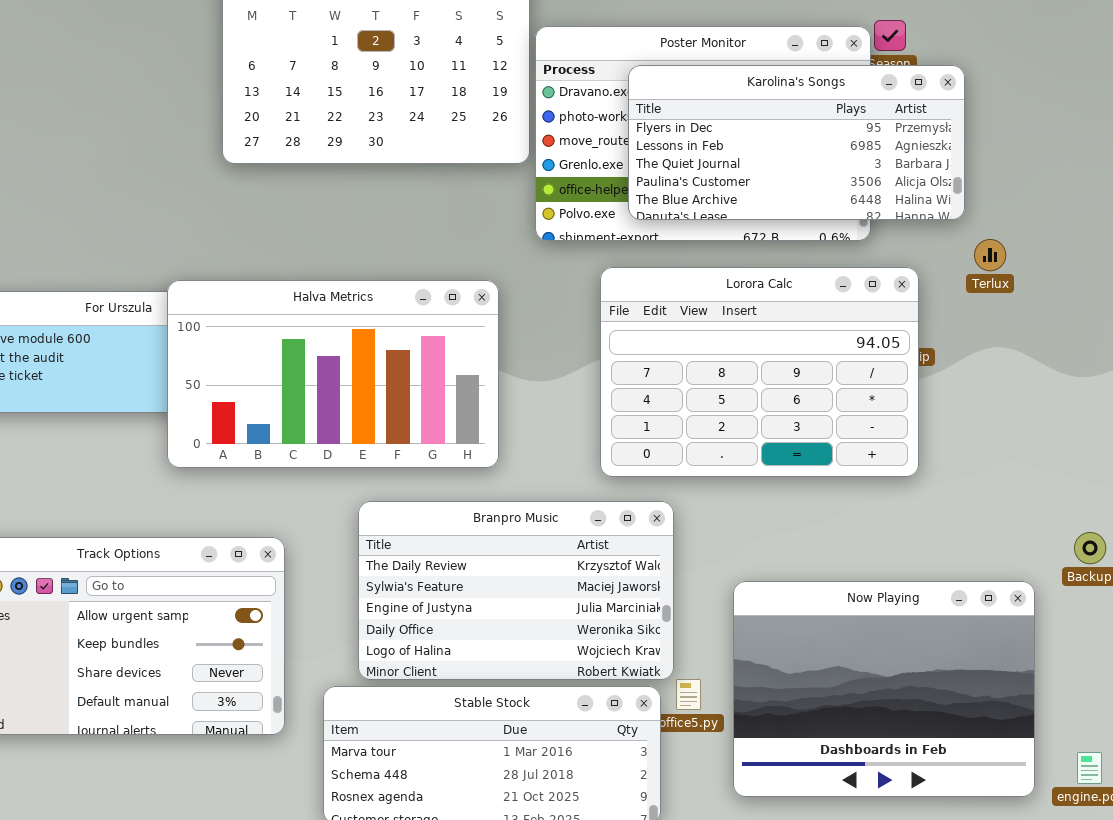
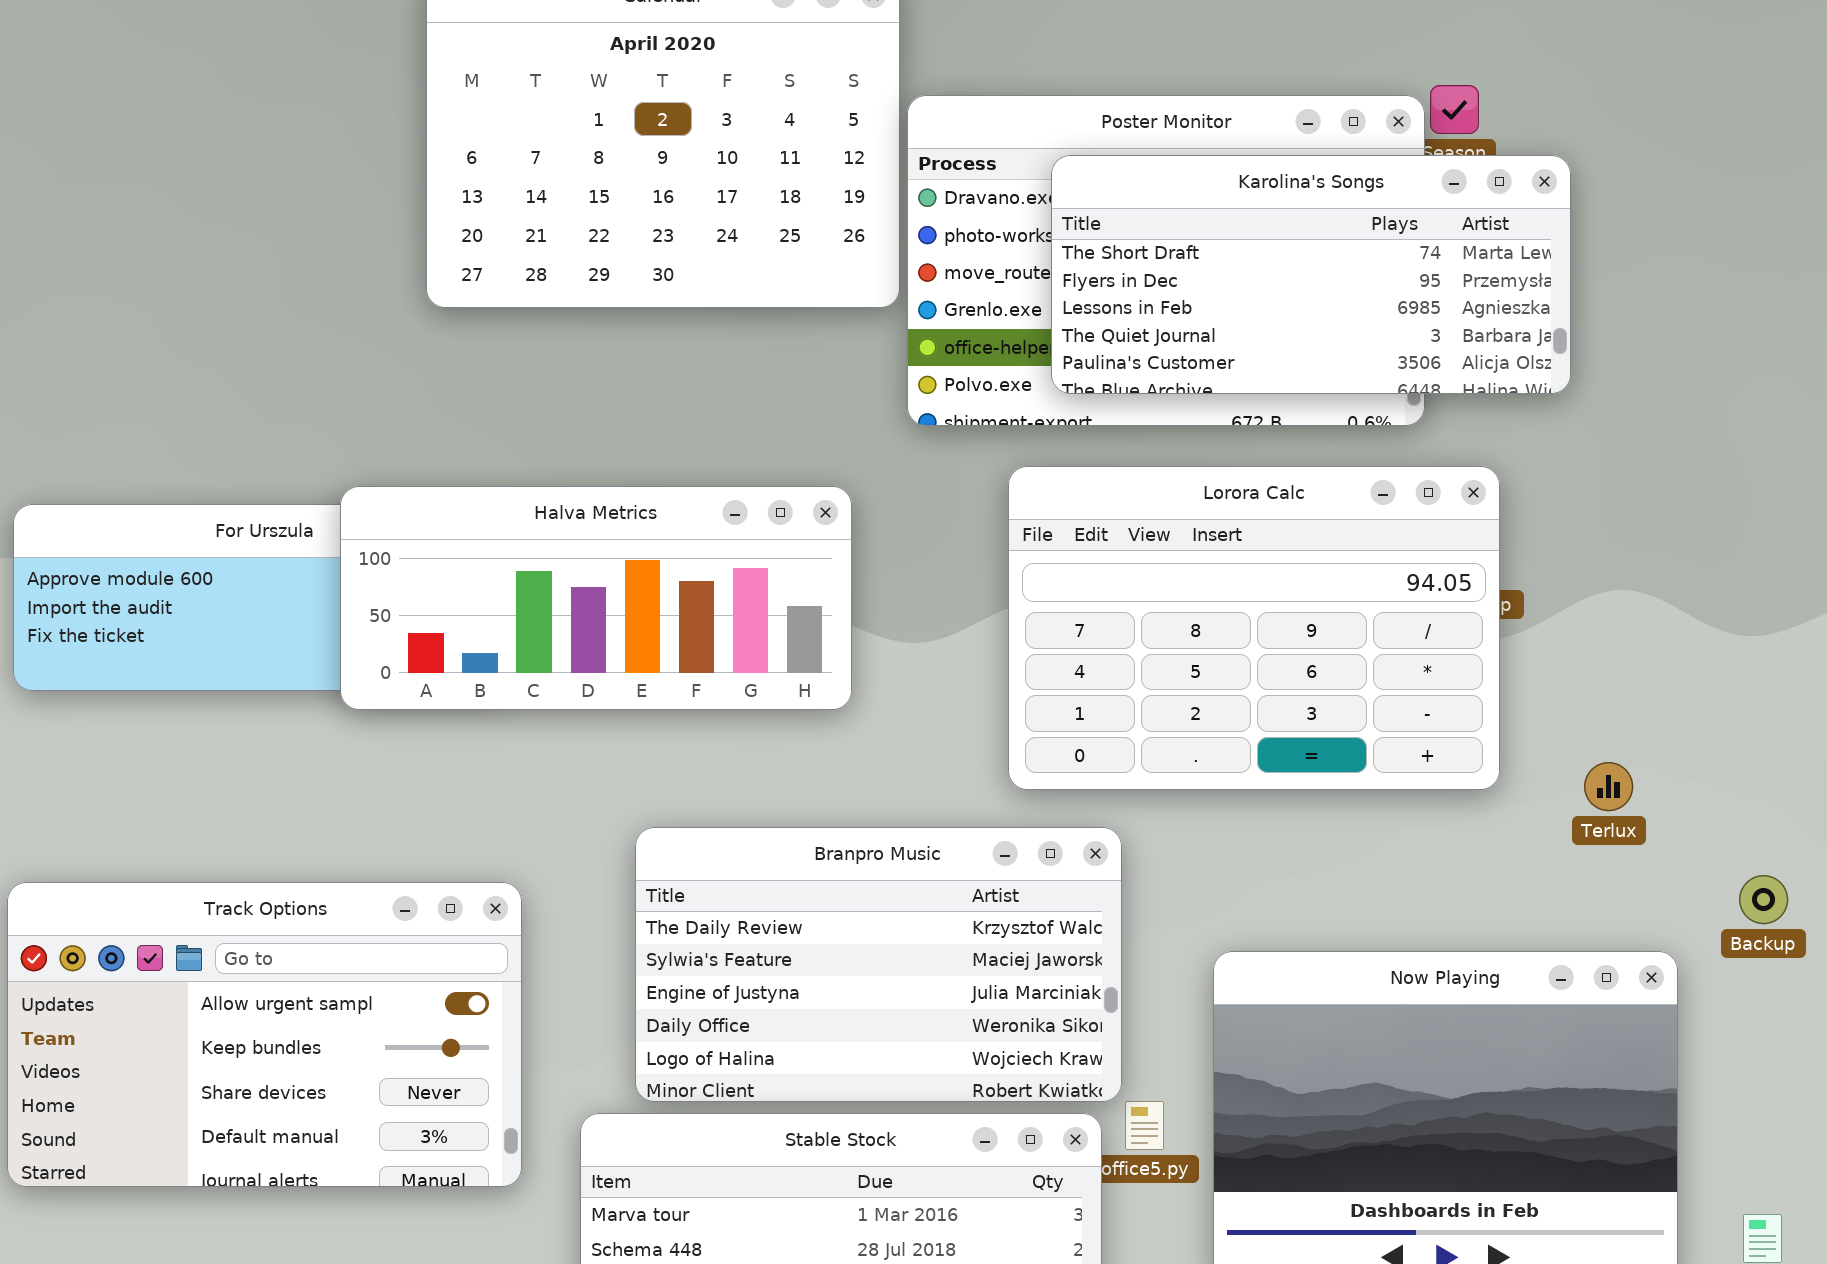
Karolina's Songs: [628,65,965,220] -> [1051,155,1571,394], scrolled up 1 row
Terlux: [974,239,1006,271] -> [1584,762,1633,811], moved
Halva Metrics: [167,280,499,468] -> [340,486,852,710], resized

